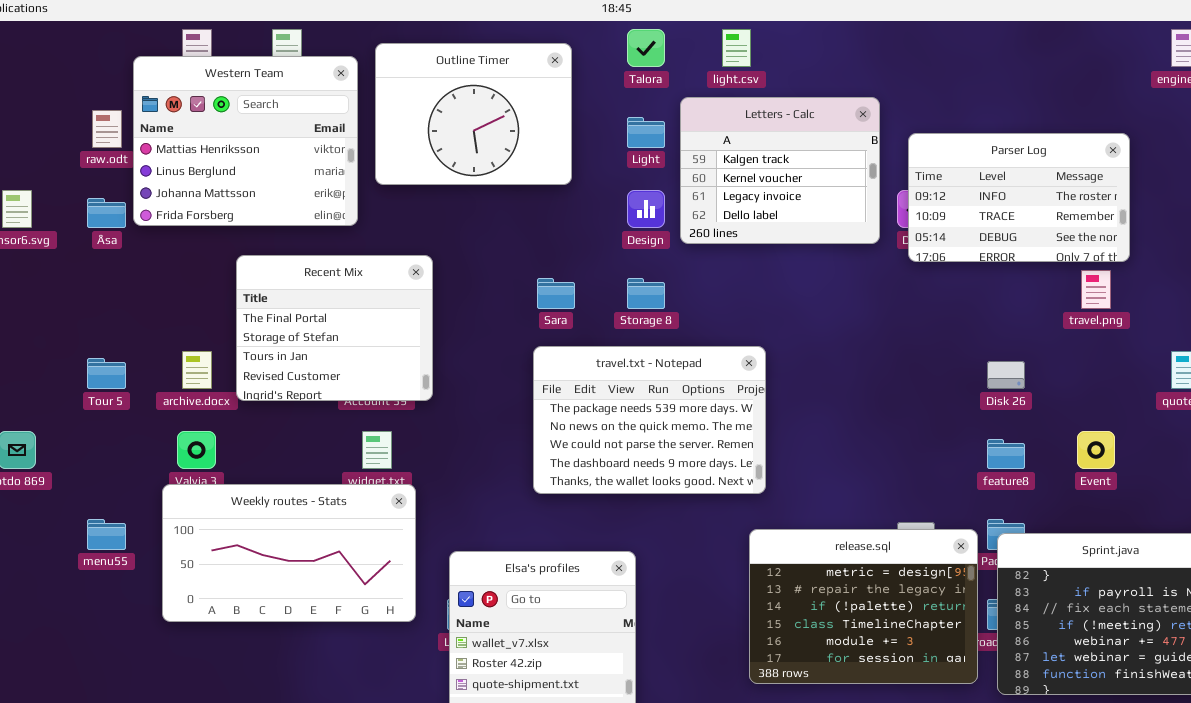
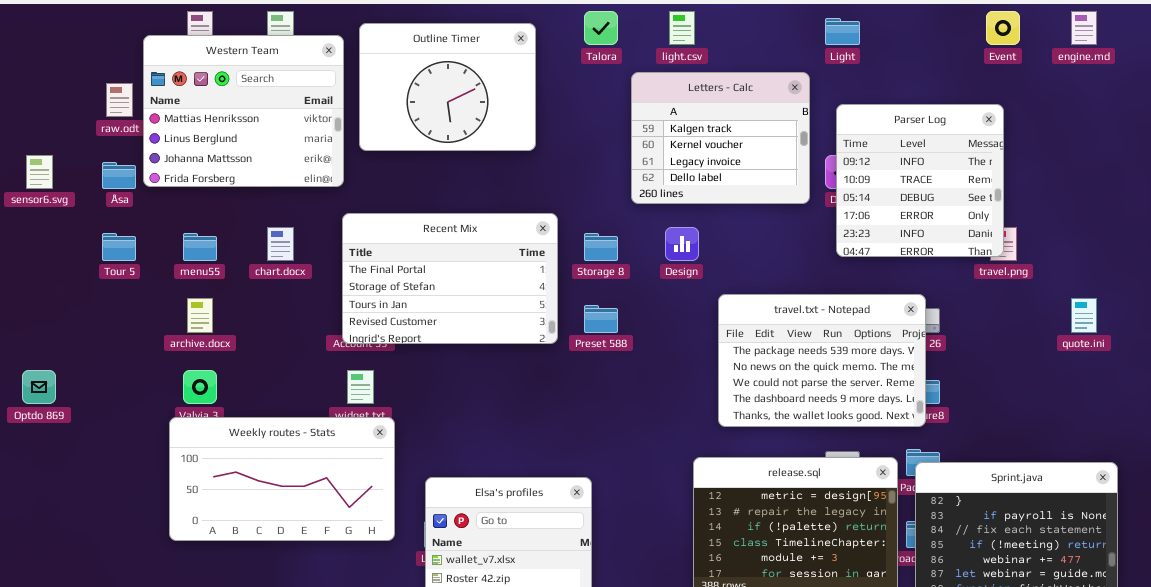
Light: [627,117,665,148] -> [825,18,860,45], moved
Parser Log: [908,133,1130,262] -> [836,104,1004,257], resized
Design: [627,190,665,228] -> [665,227,699,261], moved
Recent Mix: [236,255,433,401] -> [342,213,558,344], moved, resized
travel.txt - Notepad: [533,346,766,494] -> [718,294,926,427], moved
Tour 5: [87,358,126,389] -> [102,233,136,261], moved
Event: [1077,431,1115,469] -> [986,11,1020,45], moved
menu55: [87,519,126,550] -> [183,233,217,261], moved

